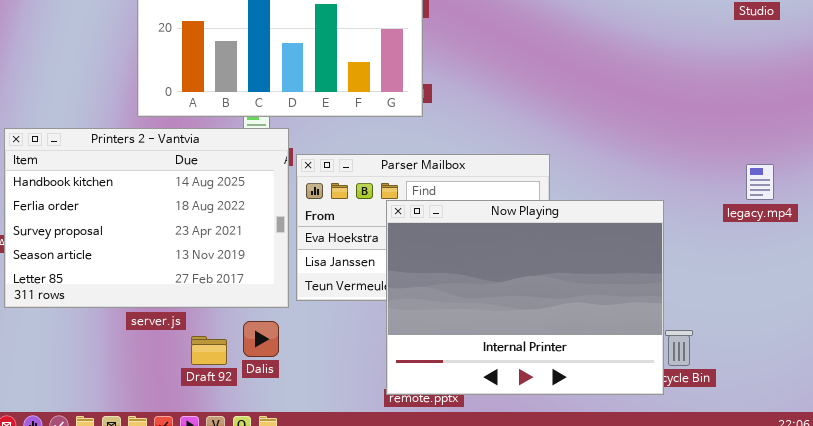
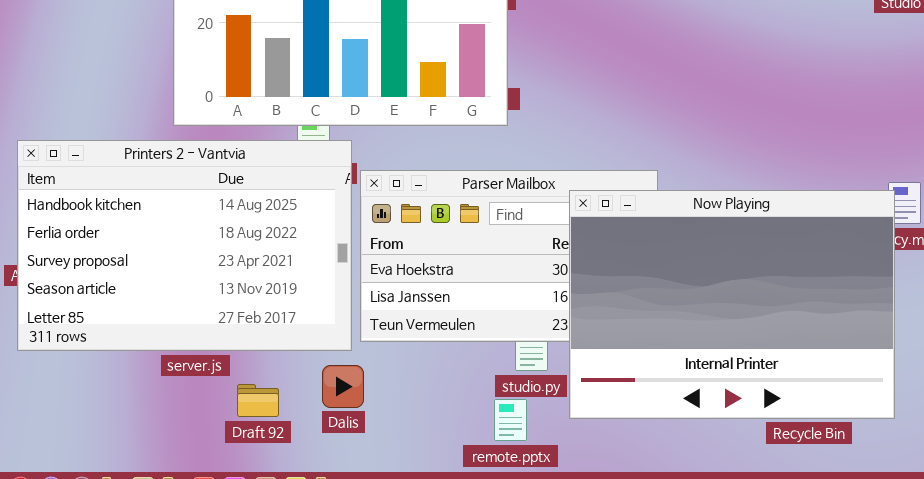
Now Playing: [386,200,664,395] -> [569,190,895,419], moved
Dalis: [243,321,279,357] -> [322,365,364,408], moved

